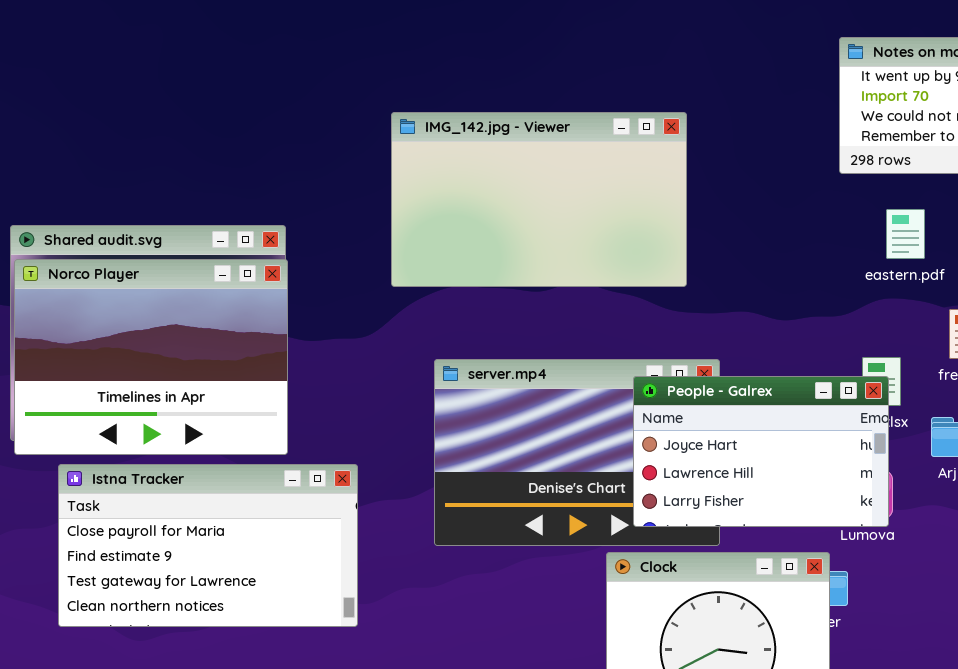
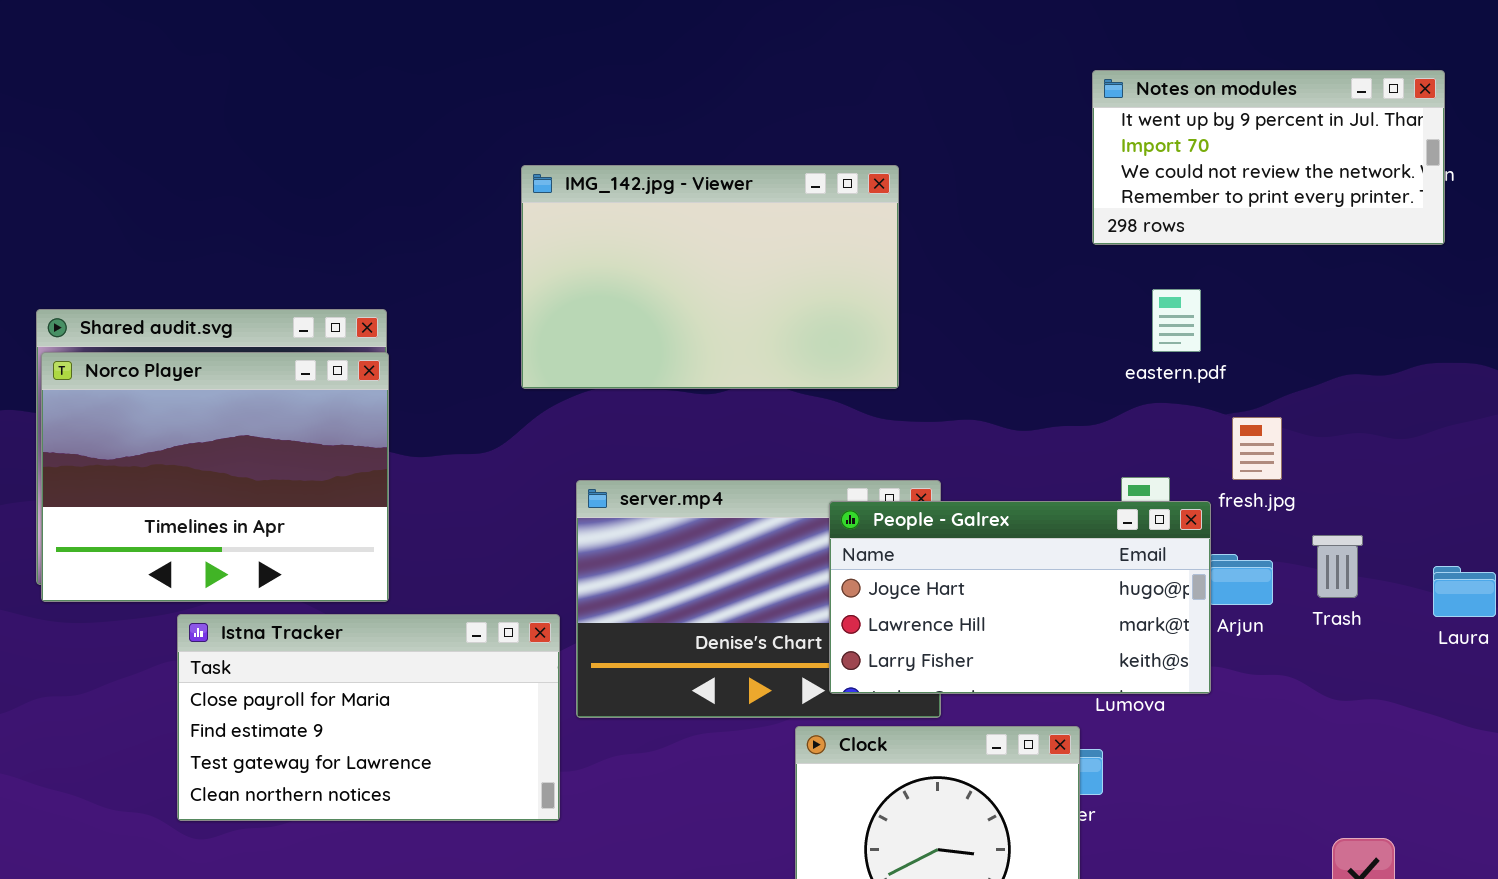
People - Galrex: [633,376,889,527] -> [829,501,1211,694], resized
Istna Tracker: [58,464,358,627] -> [177,614,560,821], moved

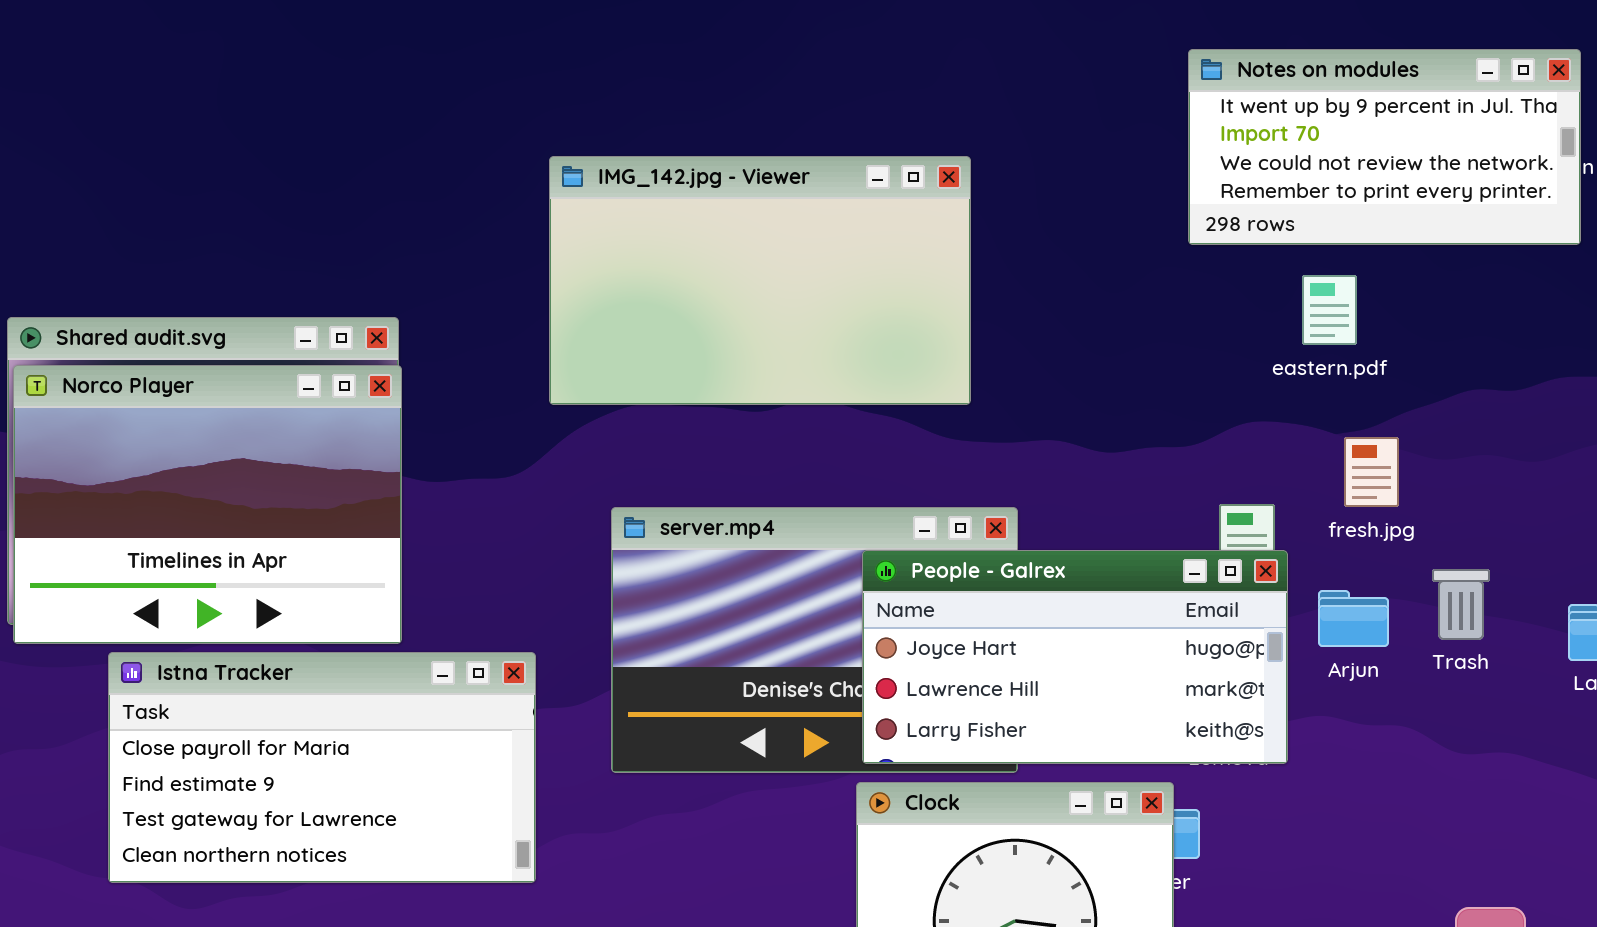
eastern.pdf: [1152,289,1201,352] -> [1302,275,1357,345], moved
People - Galrex: [829,501,1211,694] -> [862,550,1288,764], moved
Istna Tracker: [177,614,560,821] -> [108,652,536,883], moved

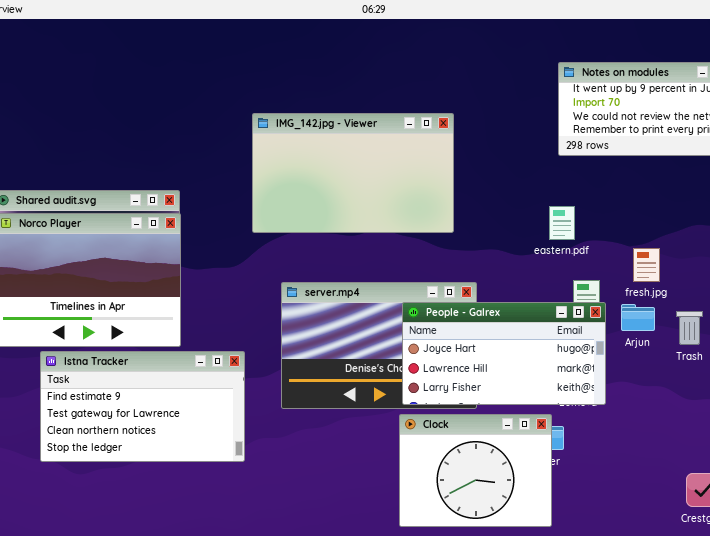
eastern.pdf: [1302,275,1357,345] -> [549,206,575,240], moved
Arjun: [1318,590,1389,647] -> [621,304,655,331], moved
Istna Tracker: [108,652,536,883] -> [40,351,245,462], scrolled down 1 row

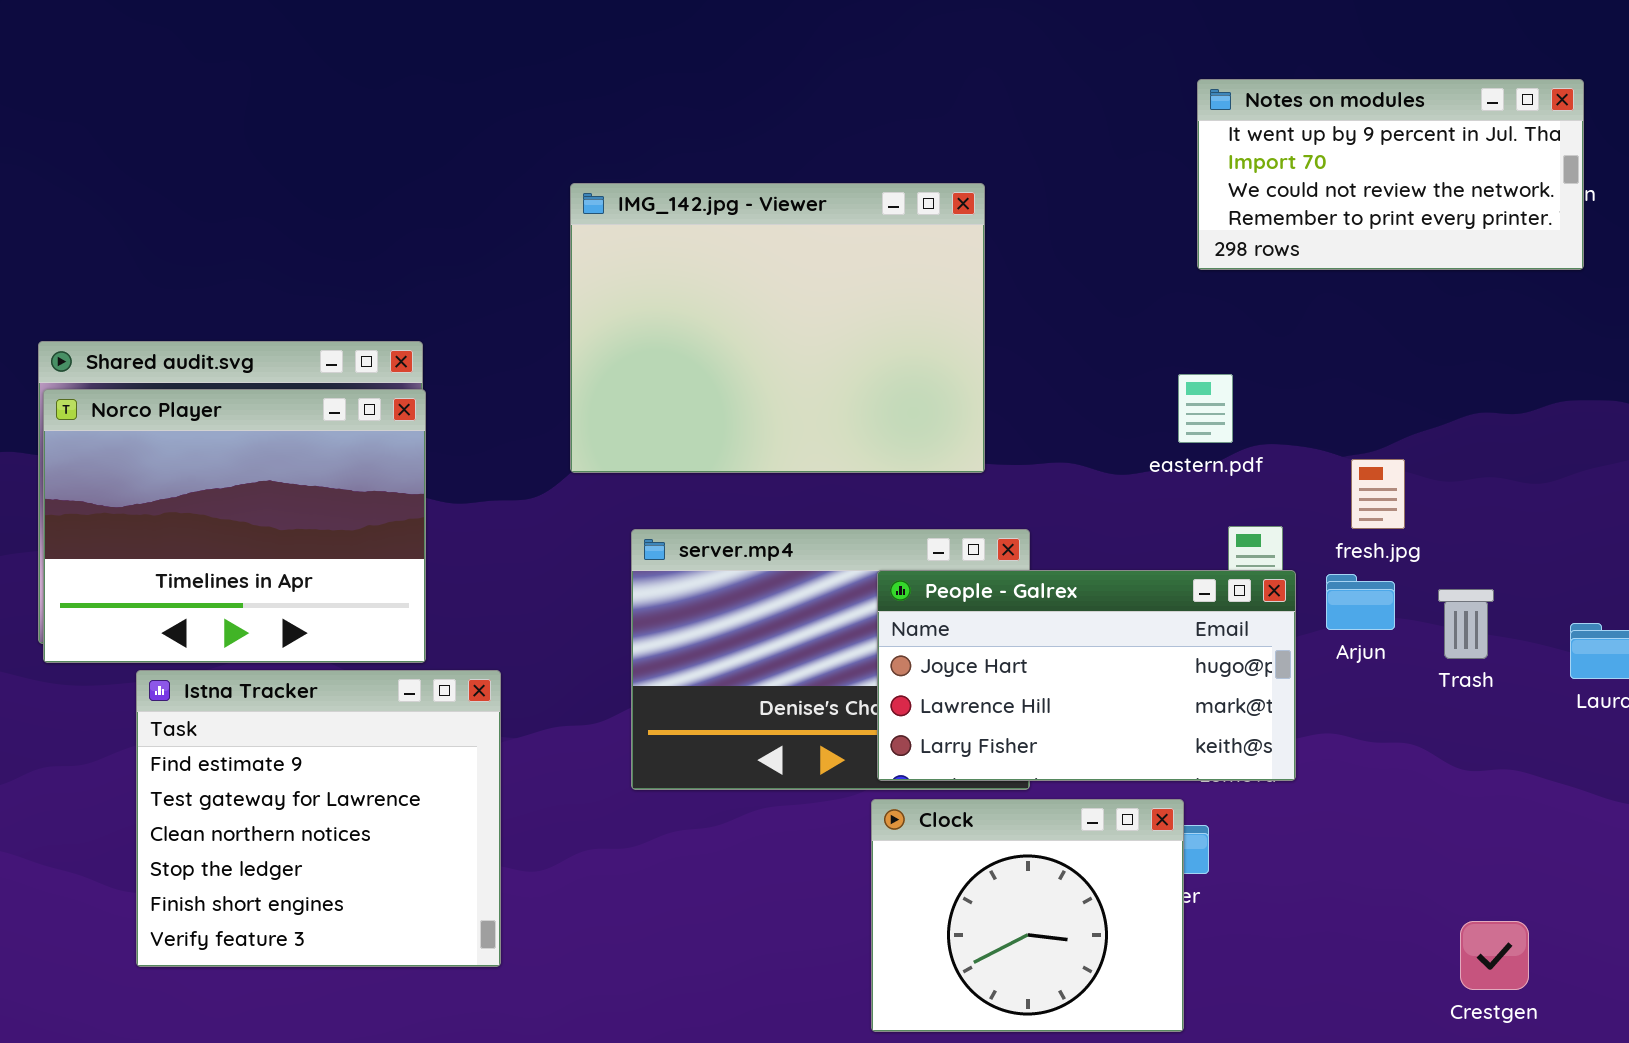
IMG_142.jpg - Viewer: [252,113,454,233] -> [570,183,985,473], resized
Istna Tracker: [40,351,245,462] -> [136,670,501,967], resized

